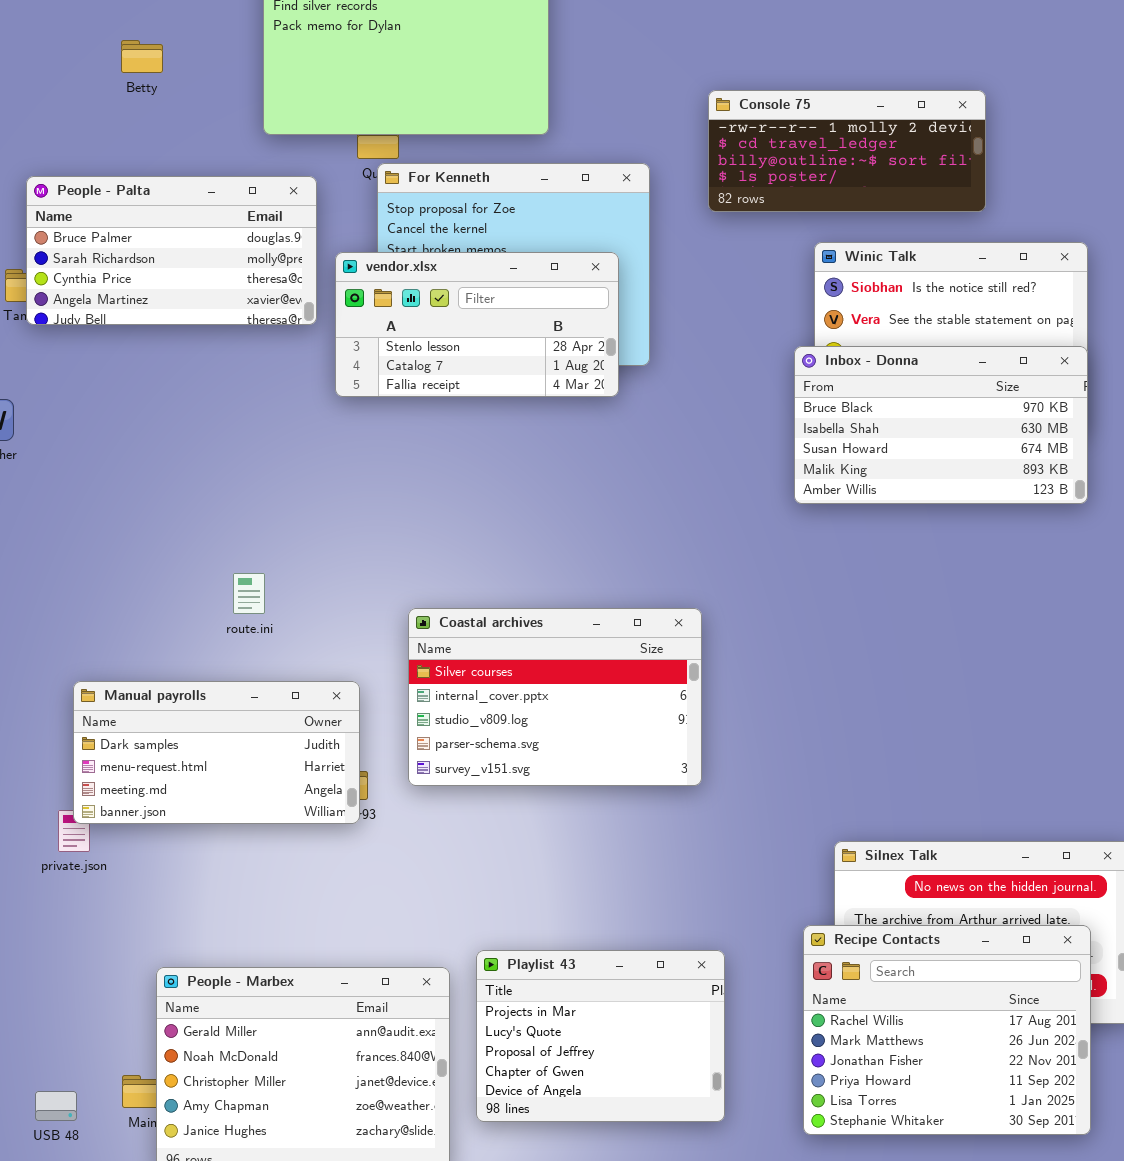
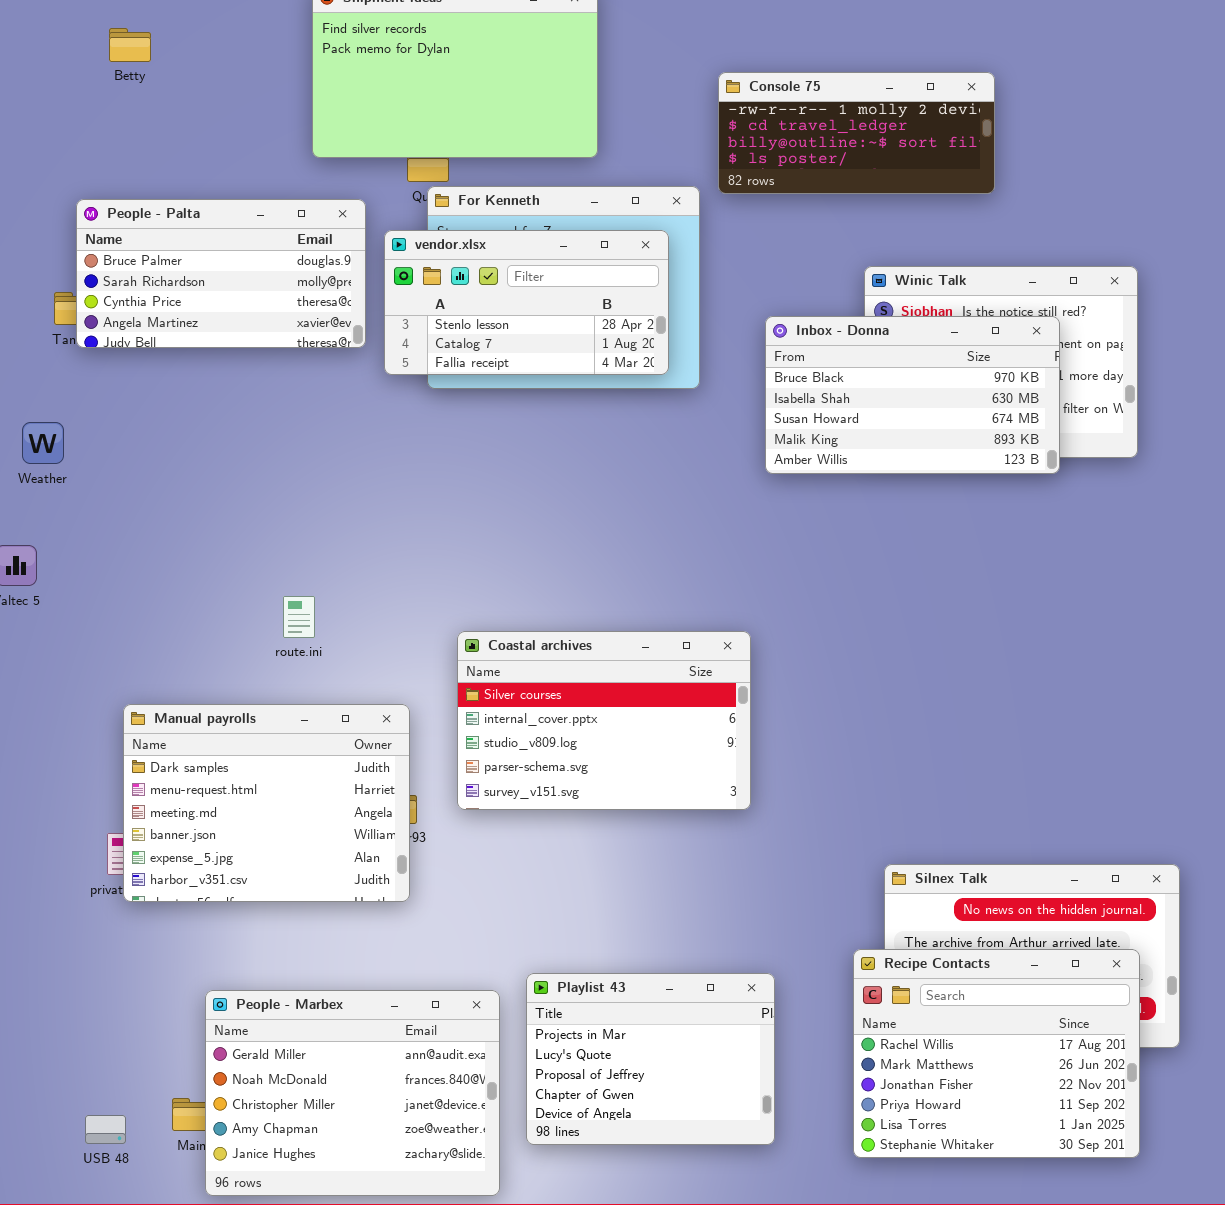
Betty: [121,40,163,73] -> [109,28,151,62], moved
Console 75: [708,90,986,212] -> [718,72,995,194], moved
vendor.xlsx: [335,252,619,397] -> [384,230,669,375], moved
Inbox - Donna: [794,346,1088,504] -> [765,316,1060,474], moved
Manual payrolls: [73,681,360,824] -> [123,704,410,902], resized

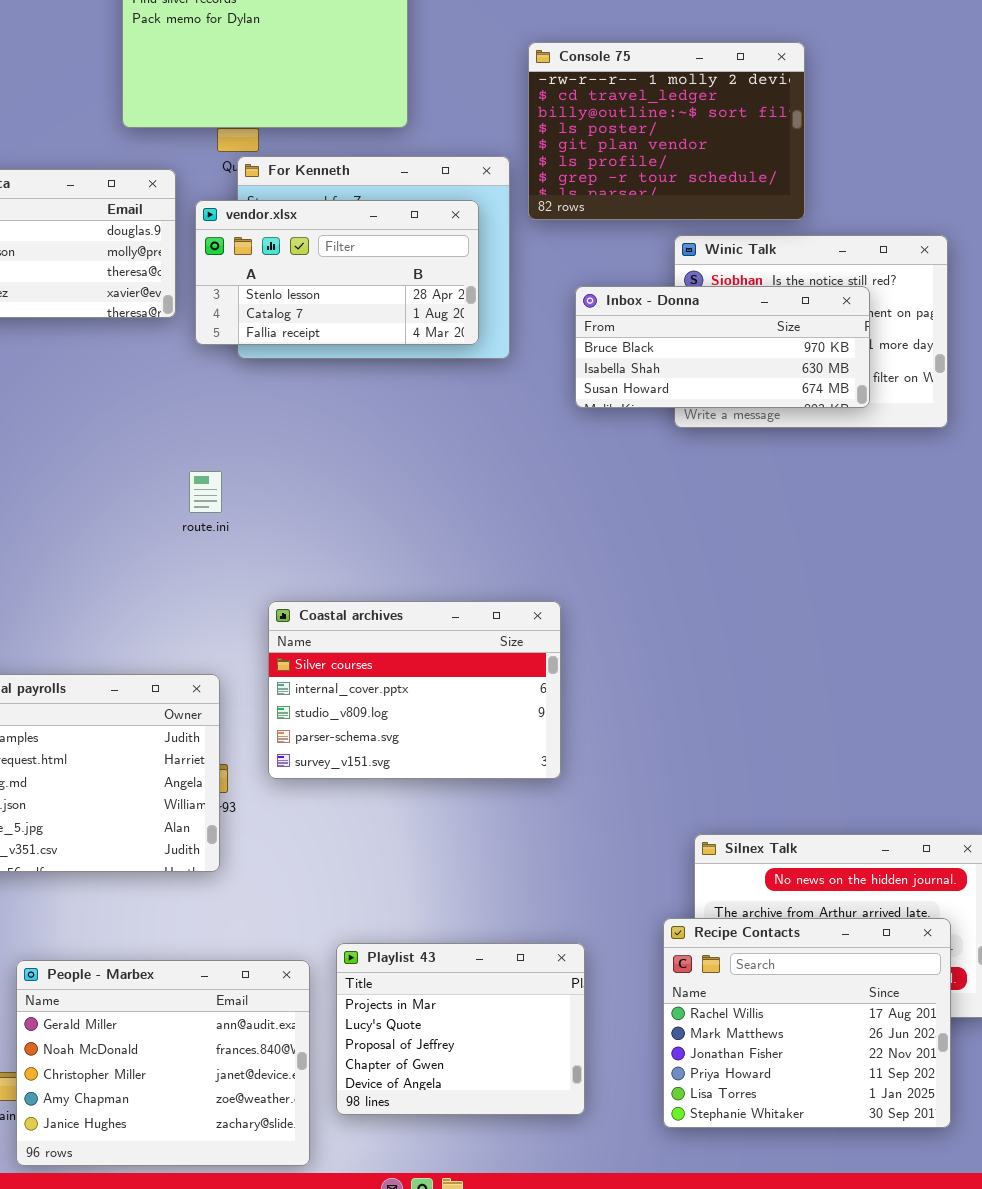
Console 75: [718,72,995,194] -> [528,42,805,220], resized
Inbox - Donna: [765,316,1060,474] -> [575,286,870,408], resized
route.ini: [283,596,315,638] -> [189,471,222,513], moved

